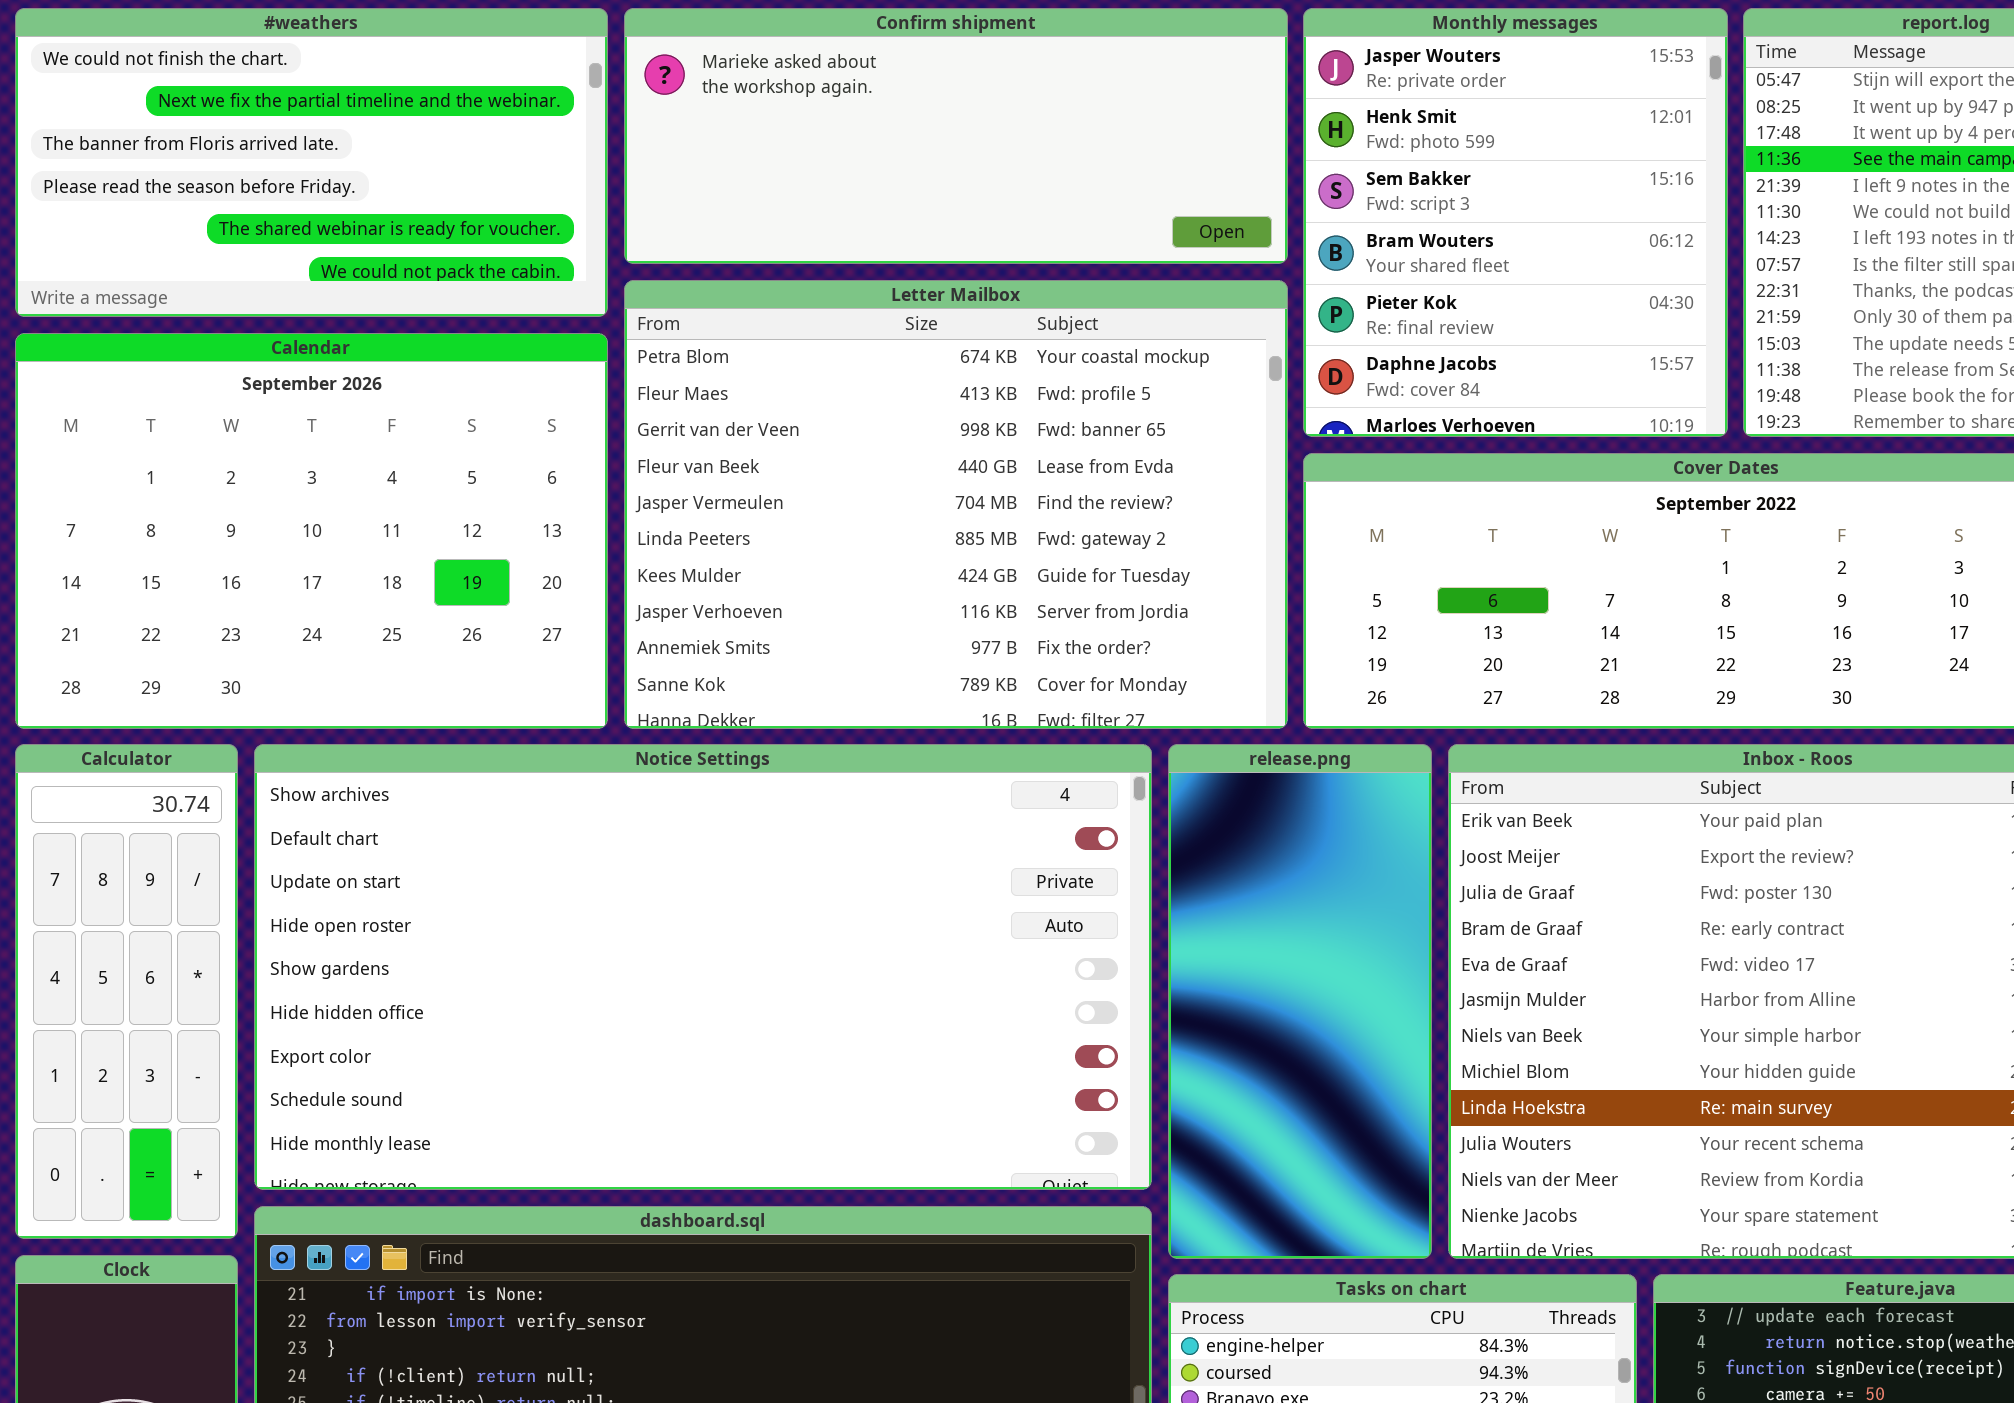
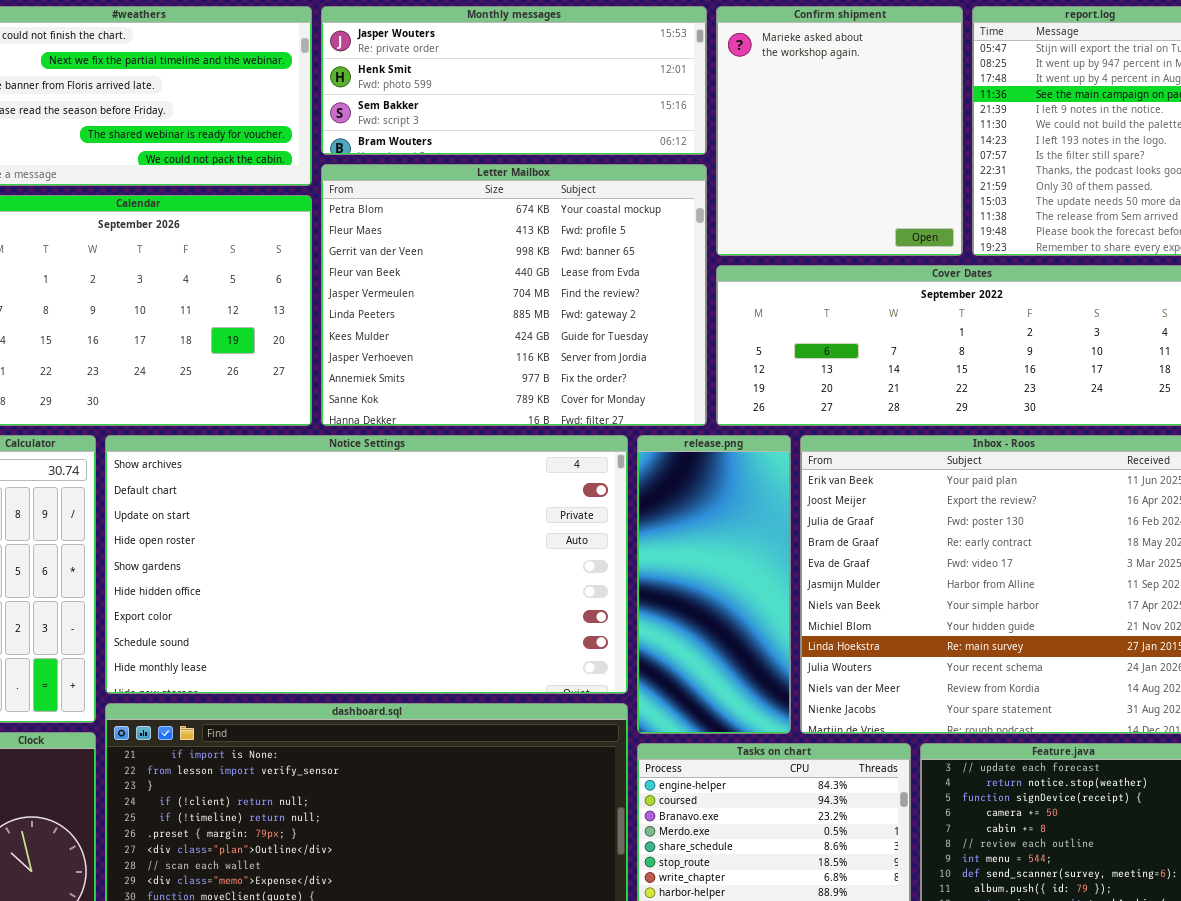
Confirm shipment: [624,8,1288,264] -> [716,6,963,256], moved, resized
Monthly messages: [1303,8,1728,437] -> [321,6,707,155], moved, resized

